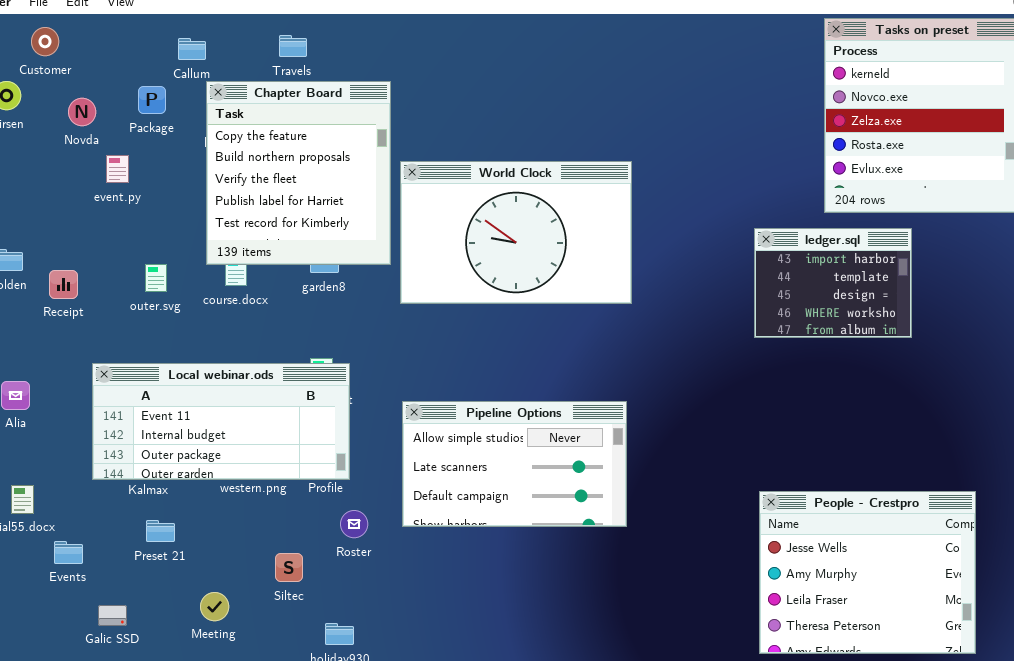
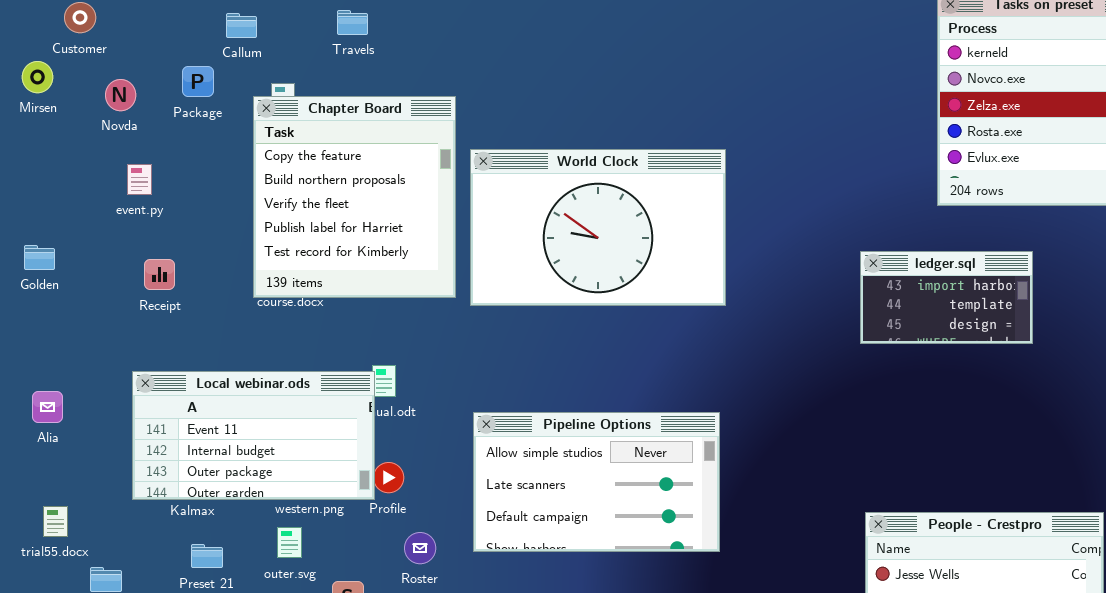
Chapter Board: [206,81,391,265] -> [253,96,456,298], moved
event.py: [106,155,129,183] -> [127,164,152,195], moved
ledger.sql: [754,228,912,338] -> [860,251,1033,344], resized
outer.svg: [145,264,167,292] -> [277,527,302,558], moved
Receipt: [49,270,78,299] -> [144,259,175,290], moved
Local webinar.ods: [92,363,350,480] -> [132,371,375,500], resized

